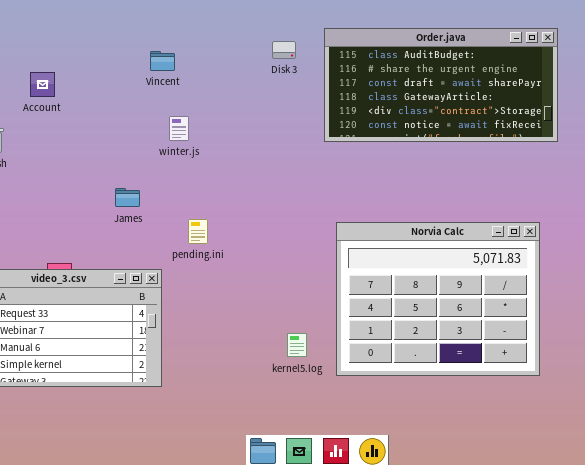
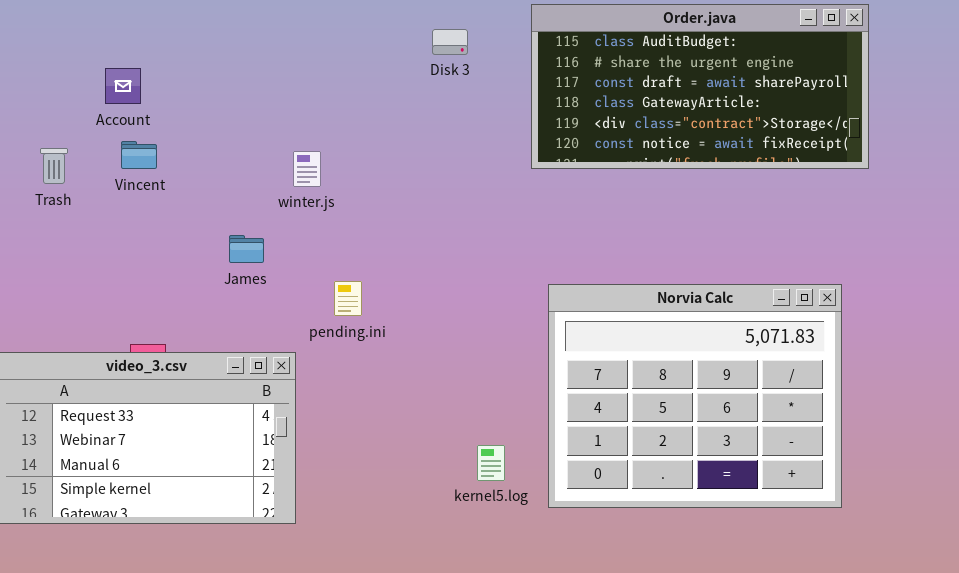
Disk 3: [272,41,296,59] -> [432,29,468,55], moved
Vincent: [150,51,175,71] -> [121,141,157,169], moved
winter.js: [169,116,189,141] -> [293,151,321,187], moved

